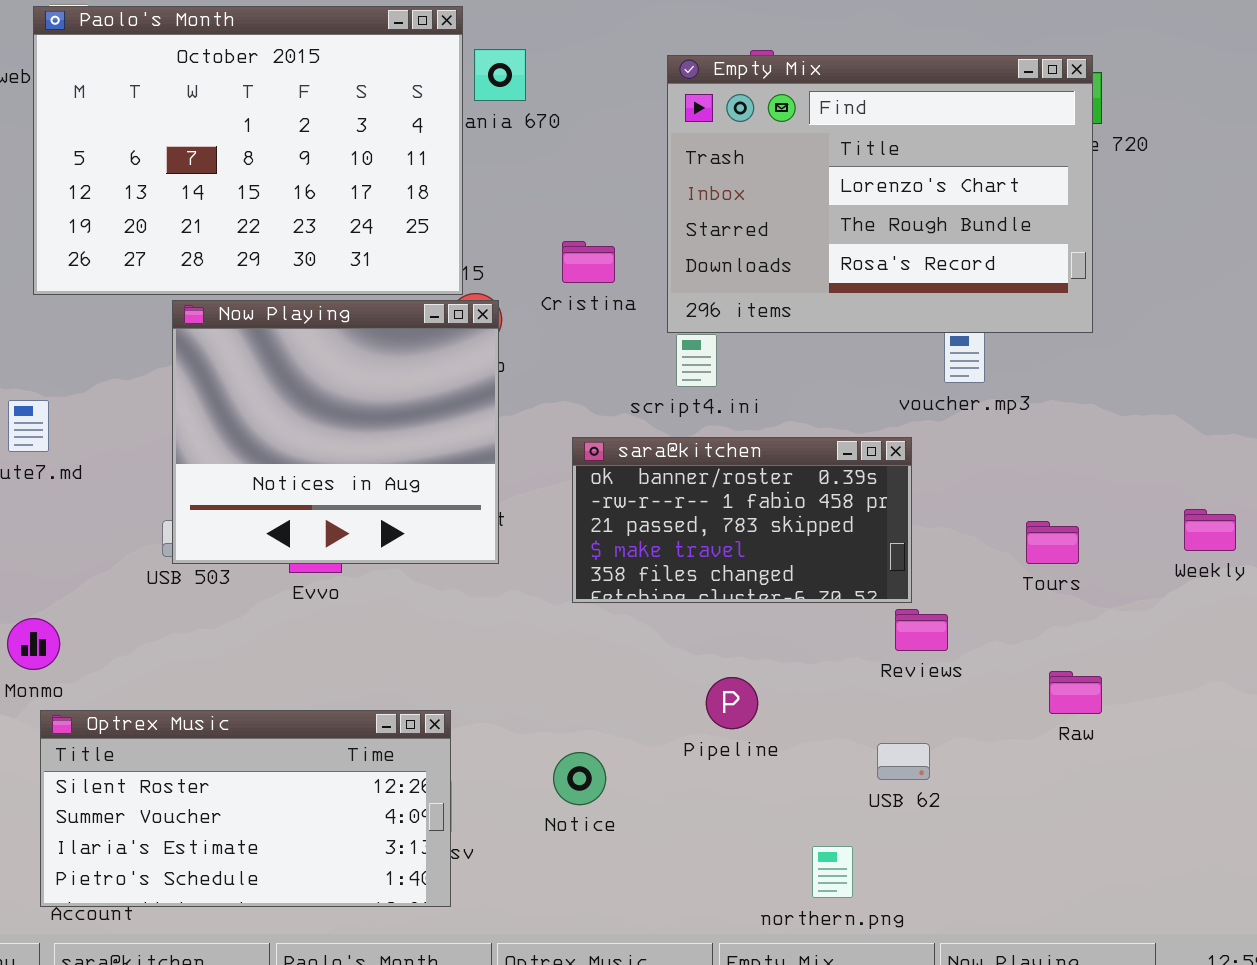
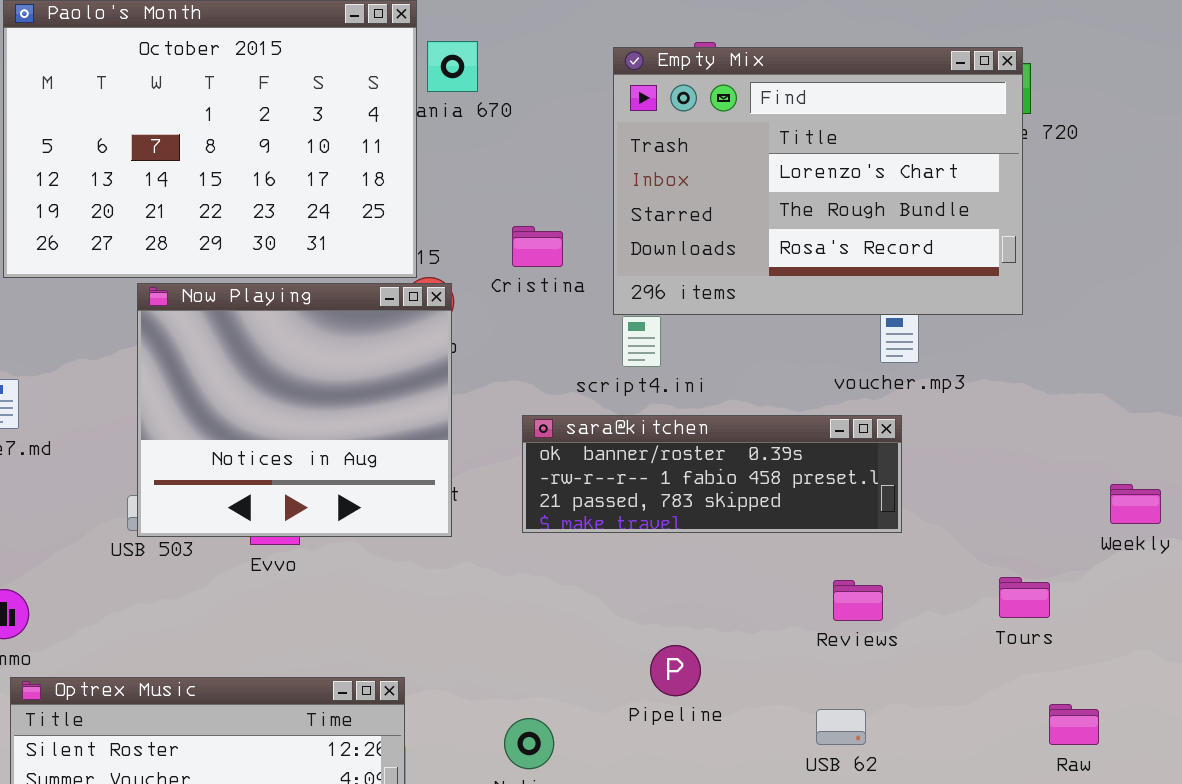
sara@kitchen: [572,437,912,603] -> [522,415,902,533], resized
Tours: [1026,521,1079,564] -> [999,577,1050,618], moved
Raw: [1049,671,1102,714] -> [1049,704,1099,745], moved

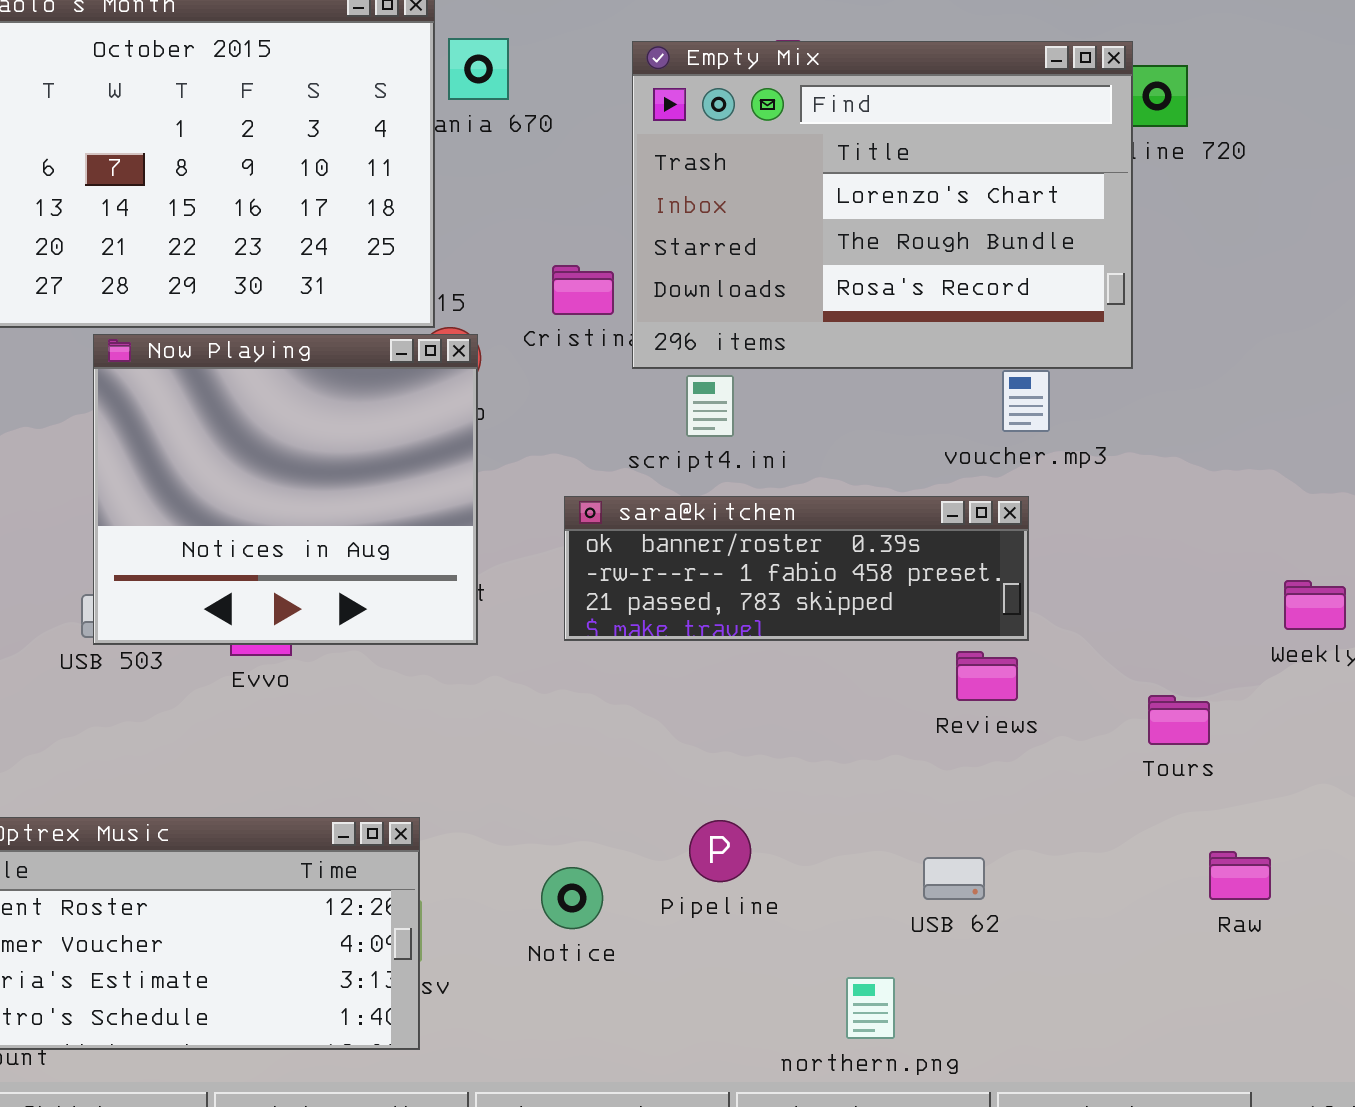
Empty Mix: [613,47,1023,315] -> [632,41,1133,369], moved
Reviews: [833,580,883,621] -> [956,651,1018,701], moved
Pipeline: [650,645,701,696] -> [689,820,751,882], moved

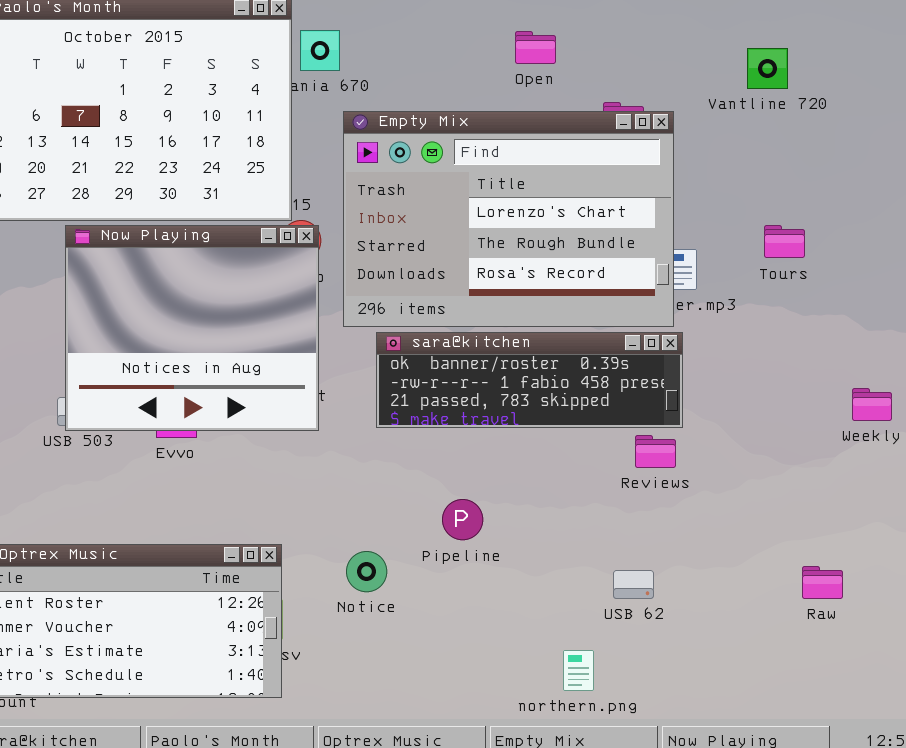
Empty Mix: [632,41,1133,369] -> [343,111,674,327], moved
Tours: [1148,695,1210,745] -> [764,225,805,258], moved
Pipeline: [689,820,751,882] -> [442,499,483,540], moved
Notice: [541,867,603,929] -> [346,551,387,592], moved

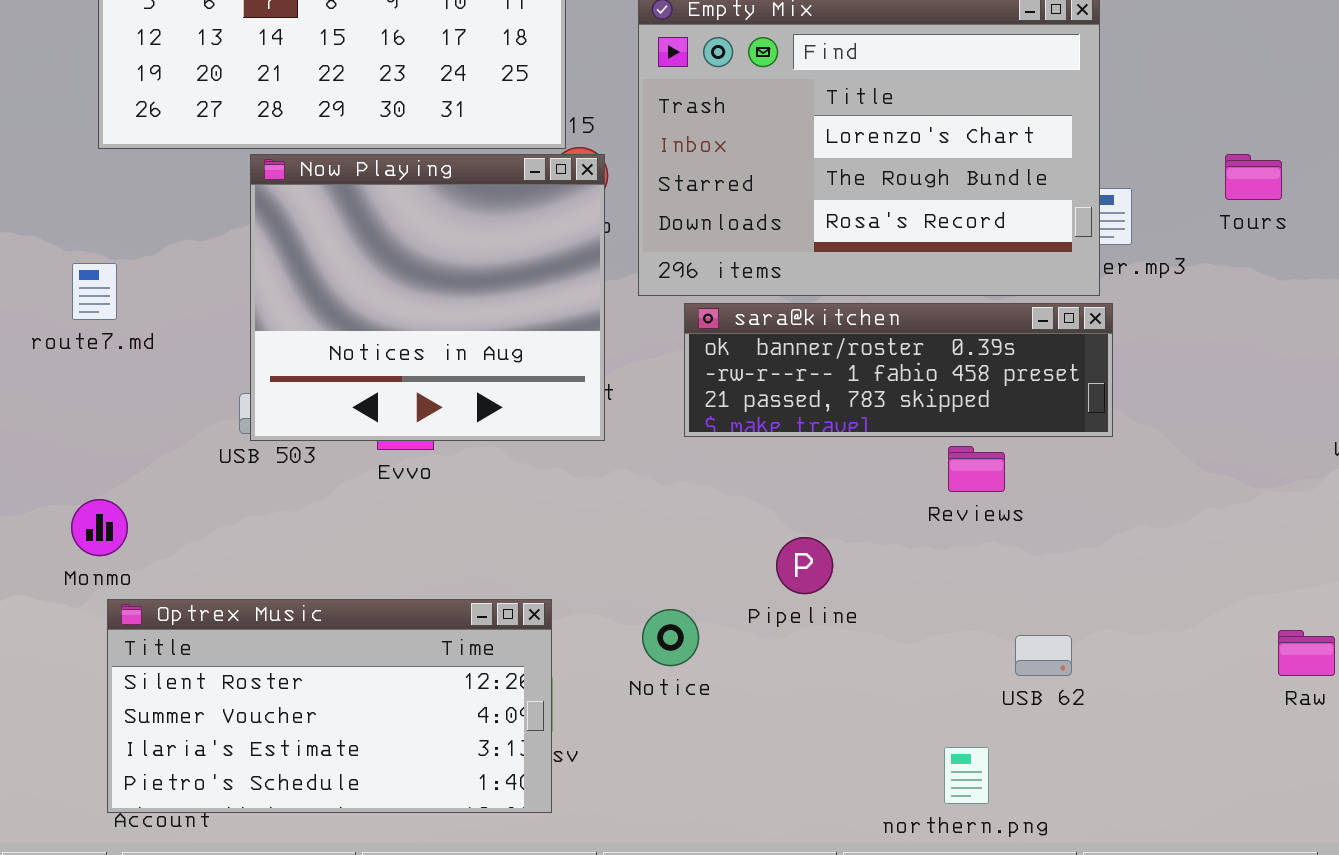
Reviews: [635,435,676,468] -> [948,446,1005,492], moved

